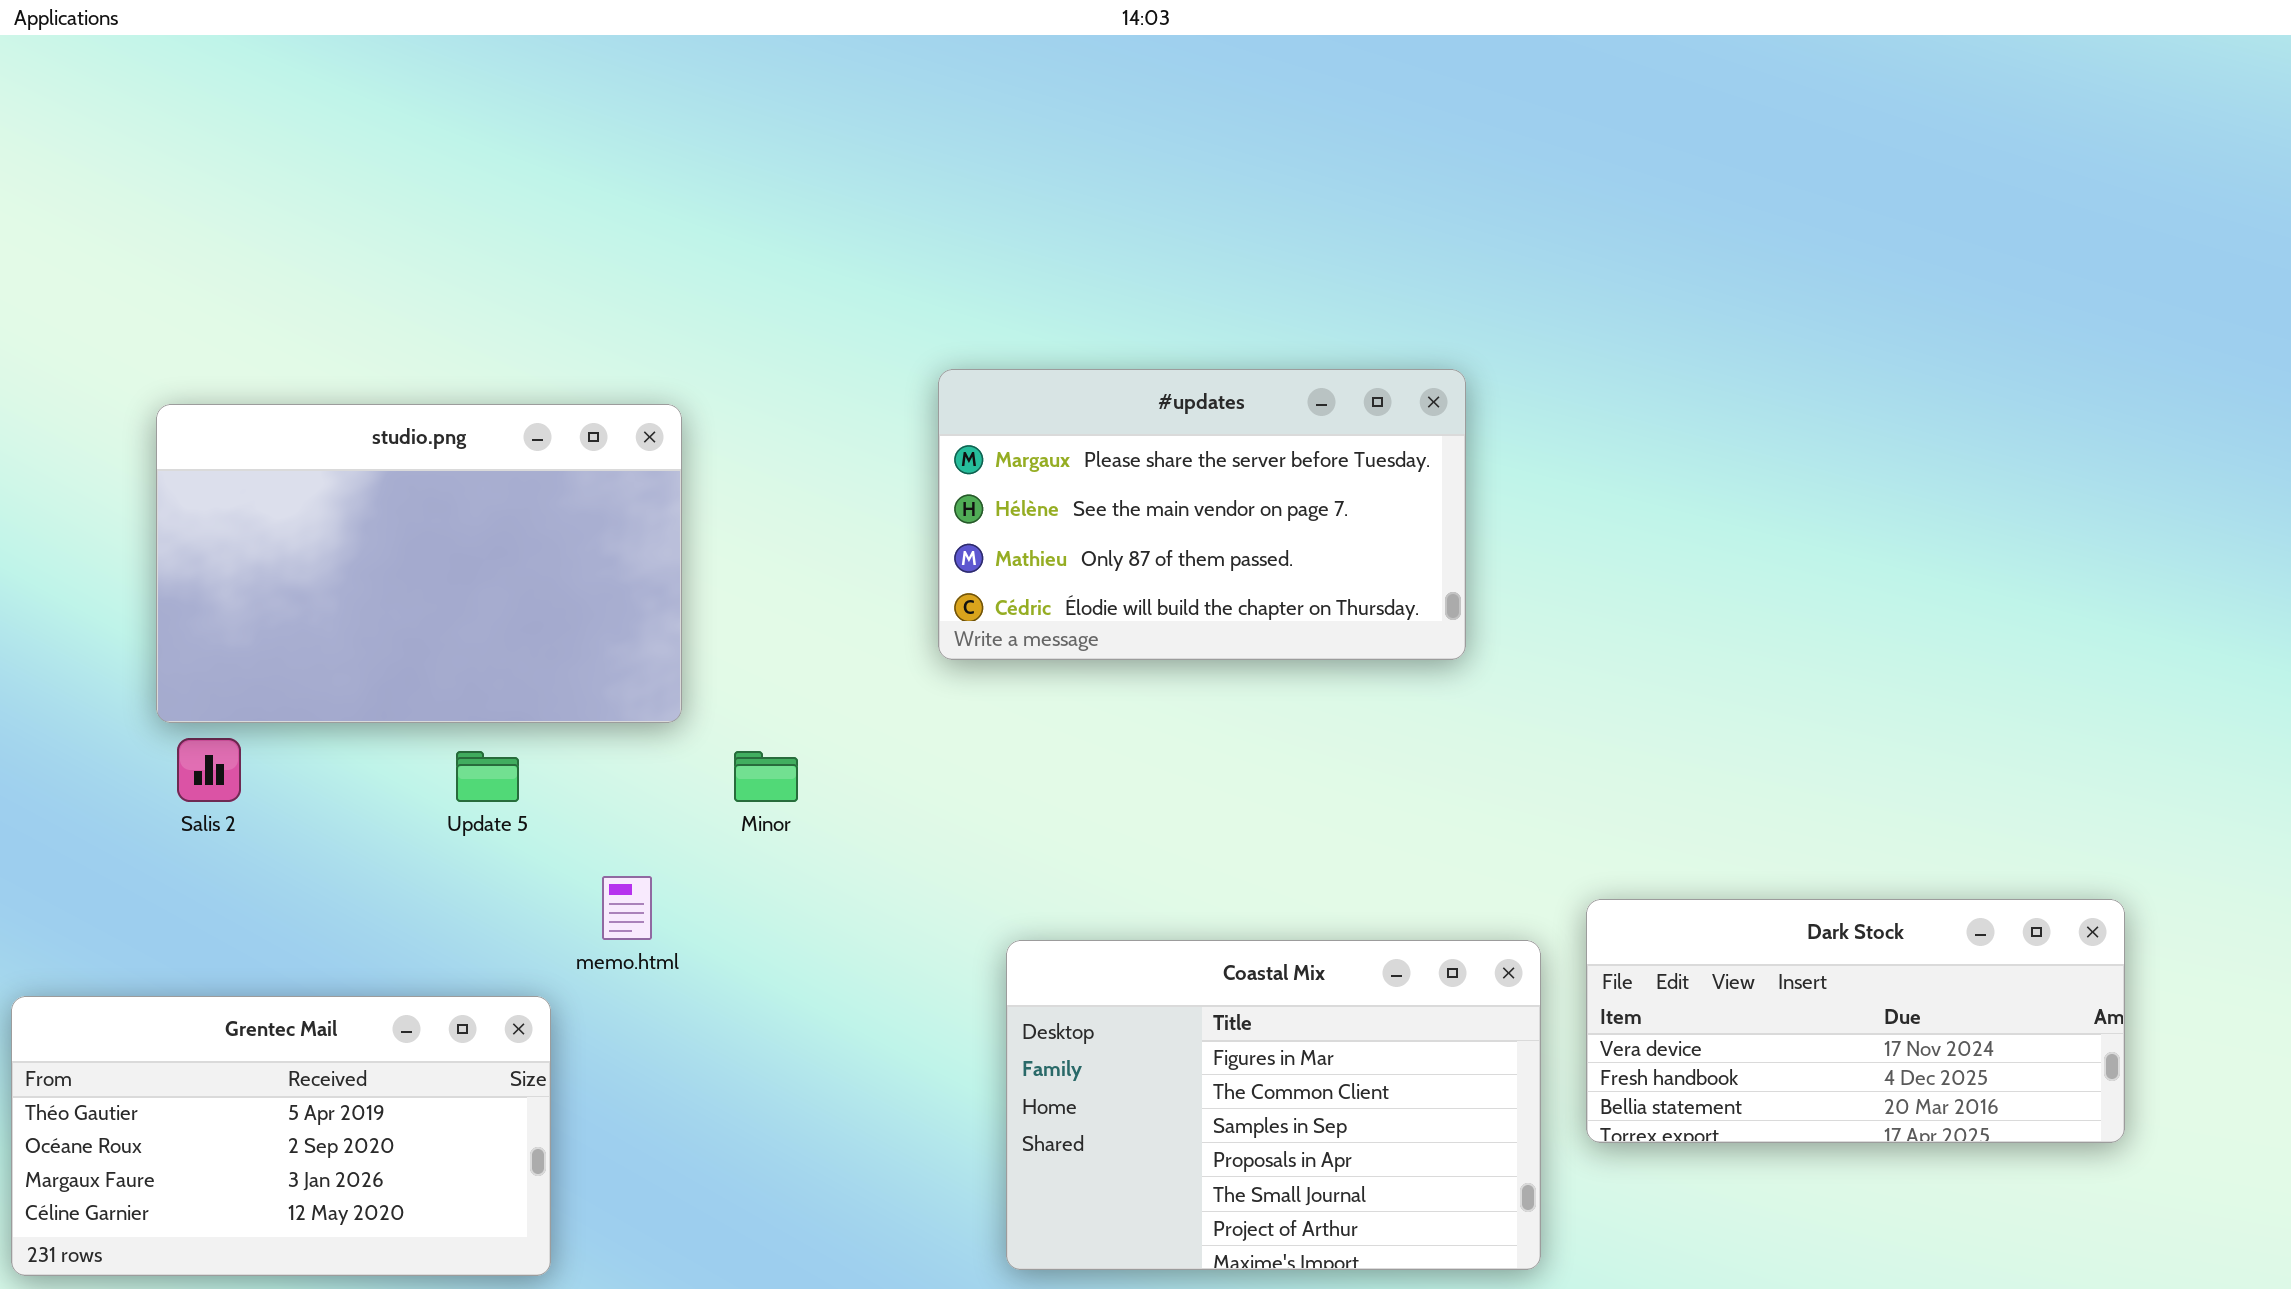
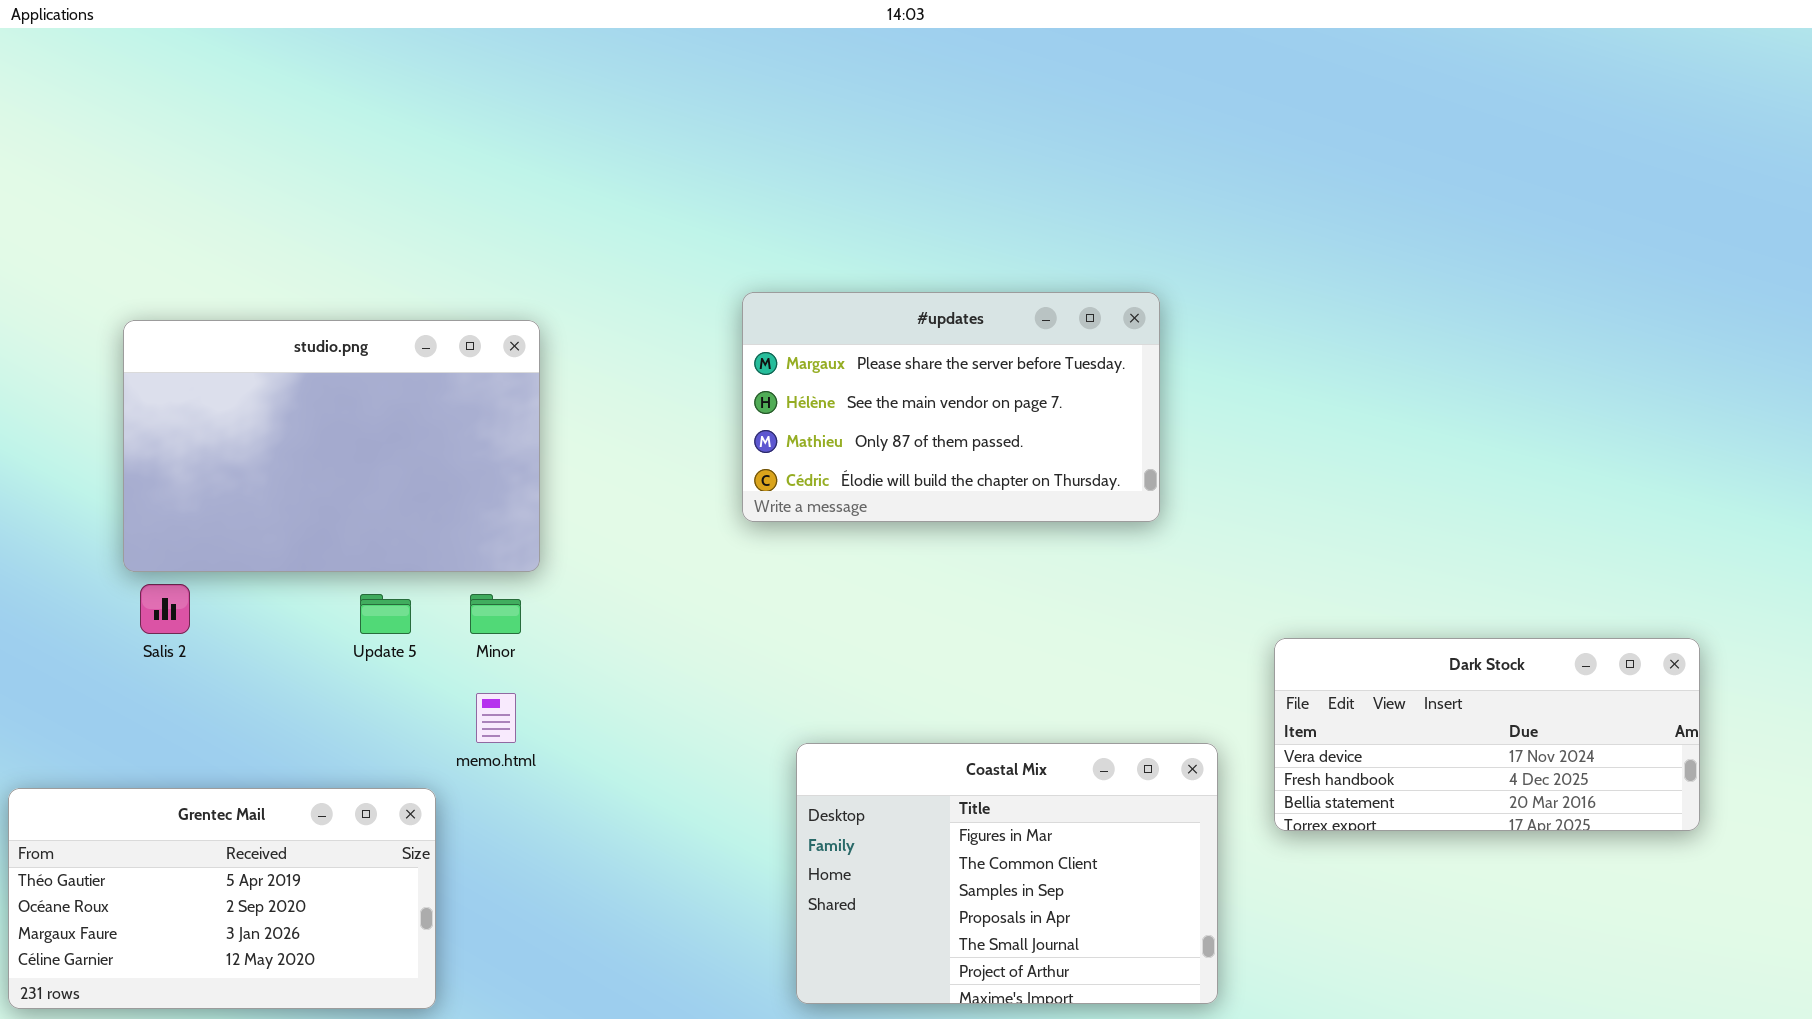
Minor: [734,751,798,802] -> [470,594,521,634], moved
Dark Stock: [1586,899,2125,1143] -> [1274,638,1700,831], moved

